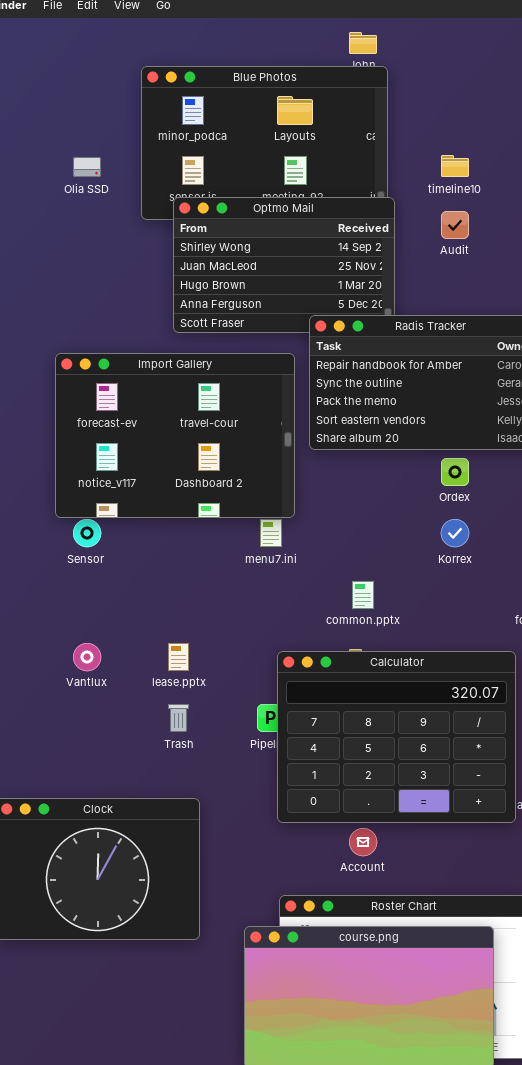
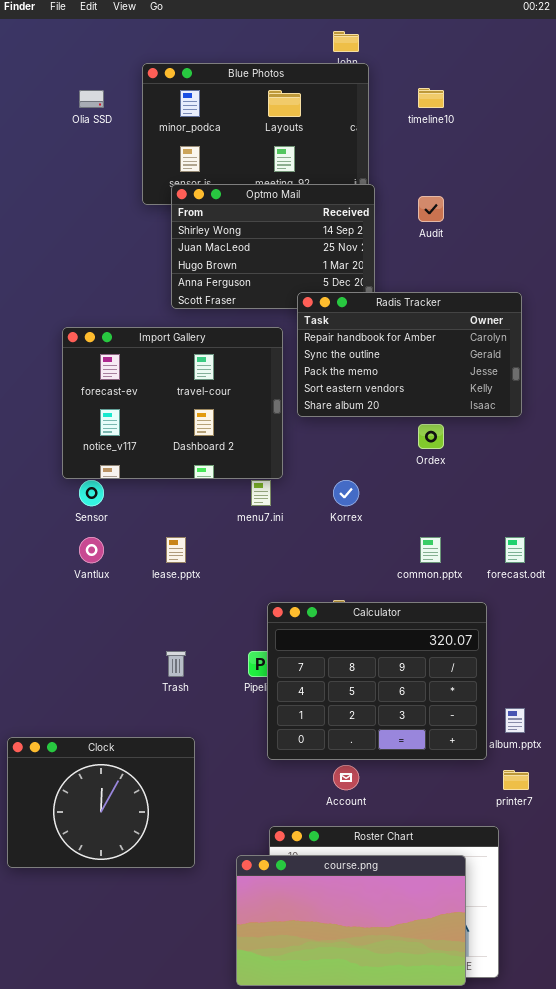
timeline10: [441,155,469,177] -> [418,88,444,108], moved
Olia SSD: [73,157,101,177] -> [79,90,104,108], moved
Korrex: [441,519,469,547] -> [333,480,359,506], moved
common.pptx: [352,581,374,609] -> [420,537,441,563], moved
Vantlux: [73,643,101,671] -> [79,537,104,563], moved
lease.pptx: [168,643,189,671] -> [166,537,186,563], moved

